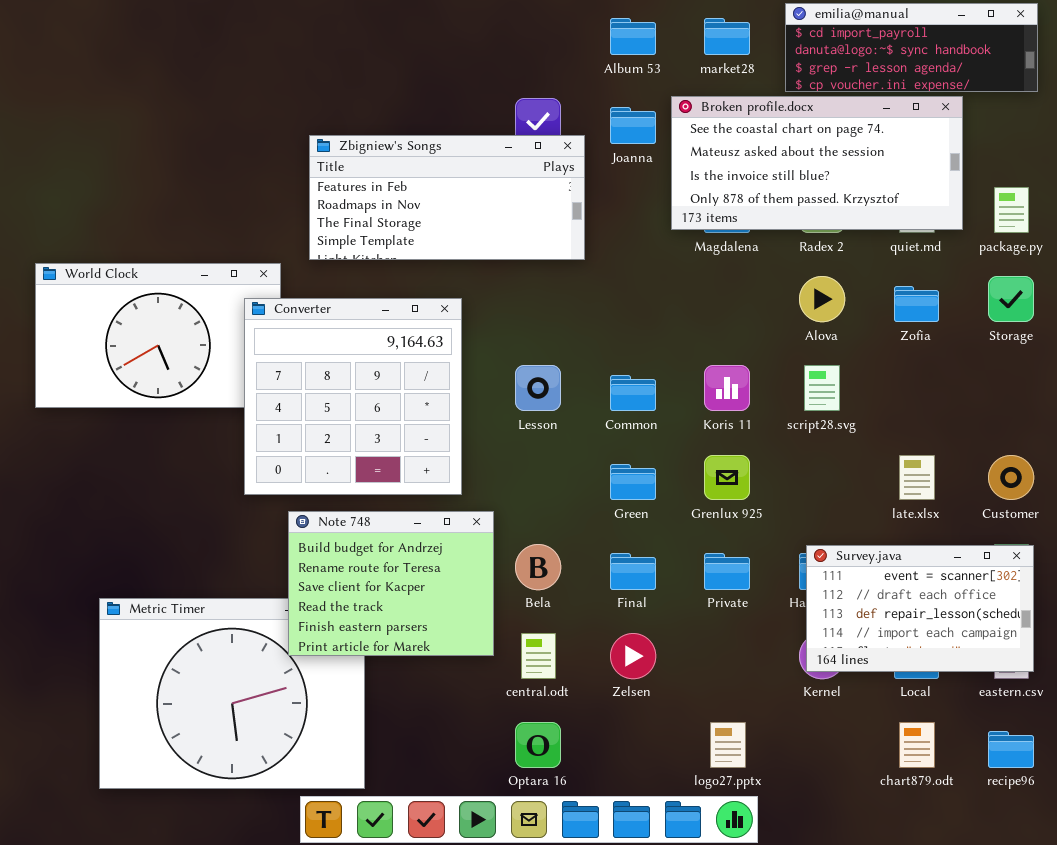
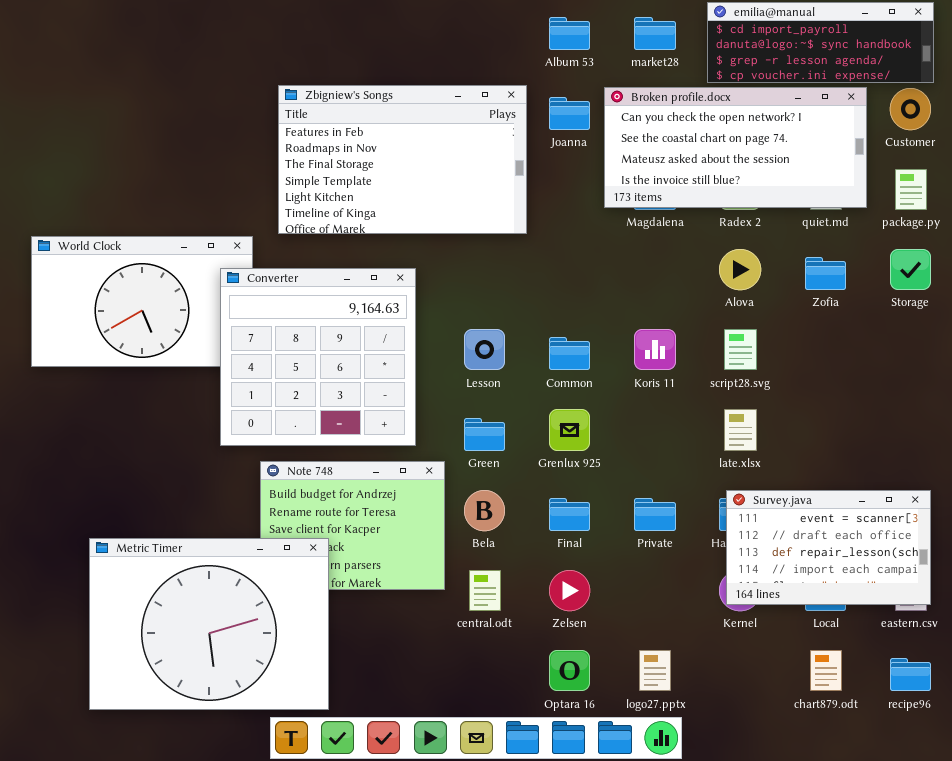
Broken profile.docx: [671,96,963,230] -> [604,87,867,208], scrolled up 1 row
Zbigniew's Songs: [309,135,585,260] -> [278,85,527,234], resized
Grenlux 925: [704,455,750,500] -> [549,409,590,451], moved
late.xlsx: [899,455,935,500] -> [724,409,757,451], moved
Customer: [988,455,1034,500] -> [890,88,931,130], moved
Green: [610,464,656,500] -> [464,418,505,451], moved
Metric Timer: [99,598,365,789] -> [89,538,329,710], raised
Optara 16: [515,722,561,768] -> [549,650,590,691], moved

